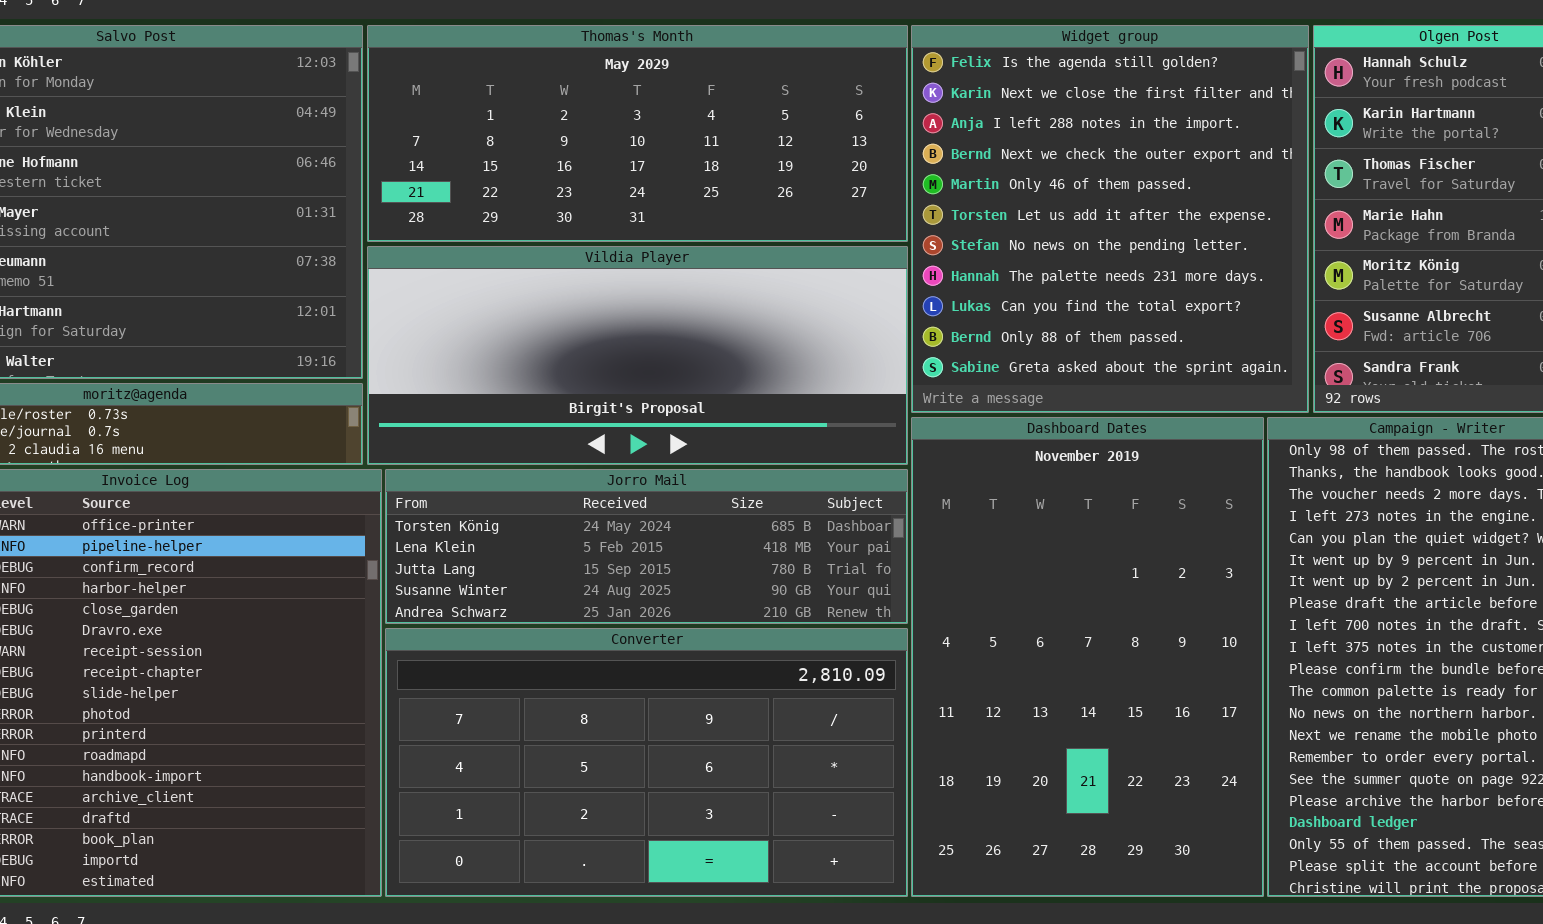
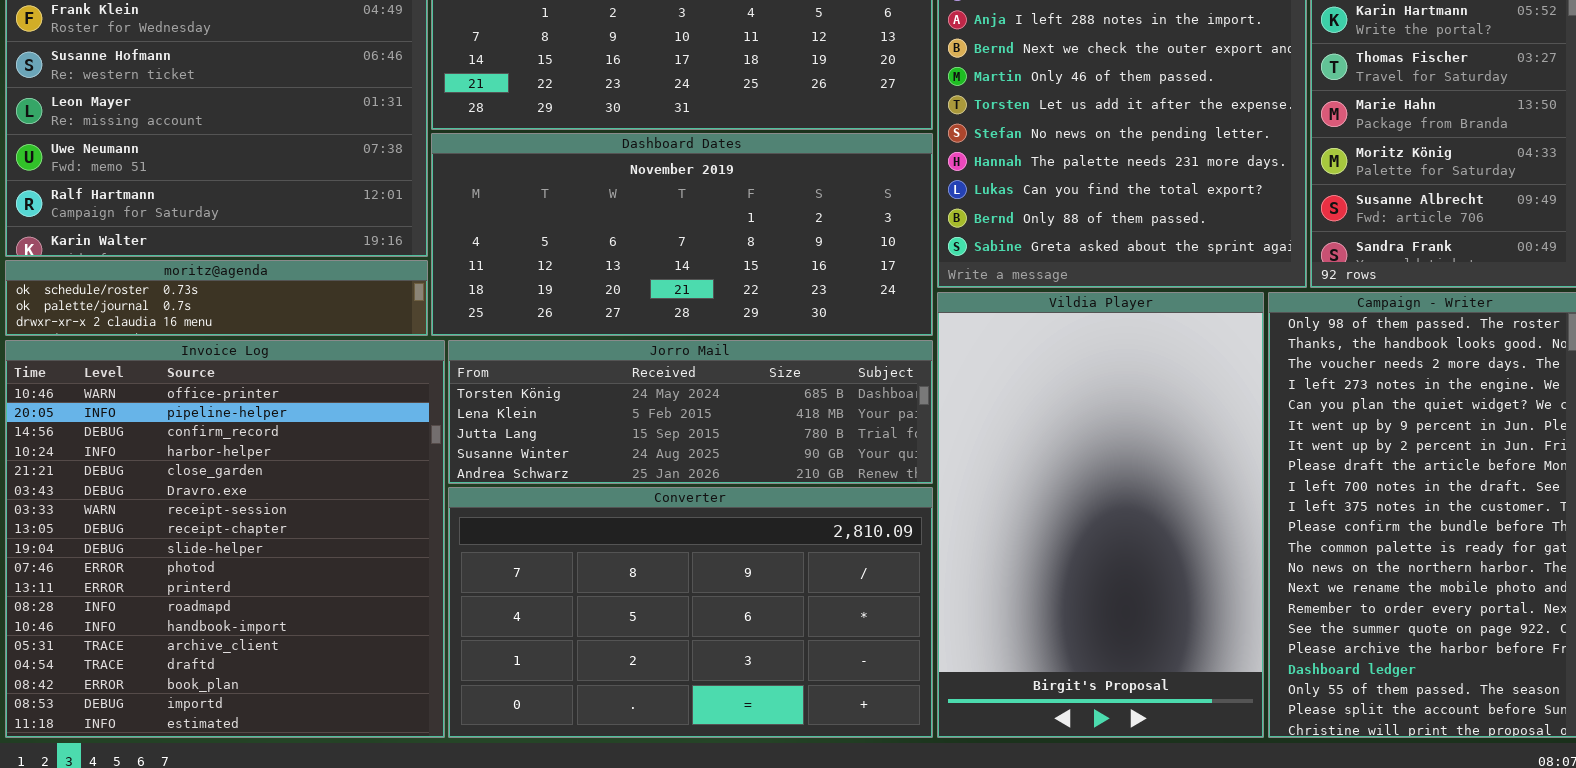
Vildia Player: [367,246,908,465] -> [937,292,1264,738], moved, resized
Dashboard Dates: [911,417,1264,897] -> [431,133,933,336], moved, resized

